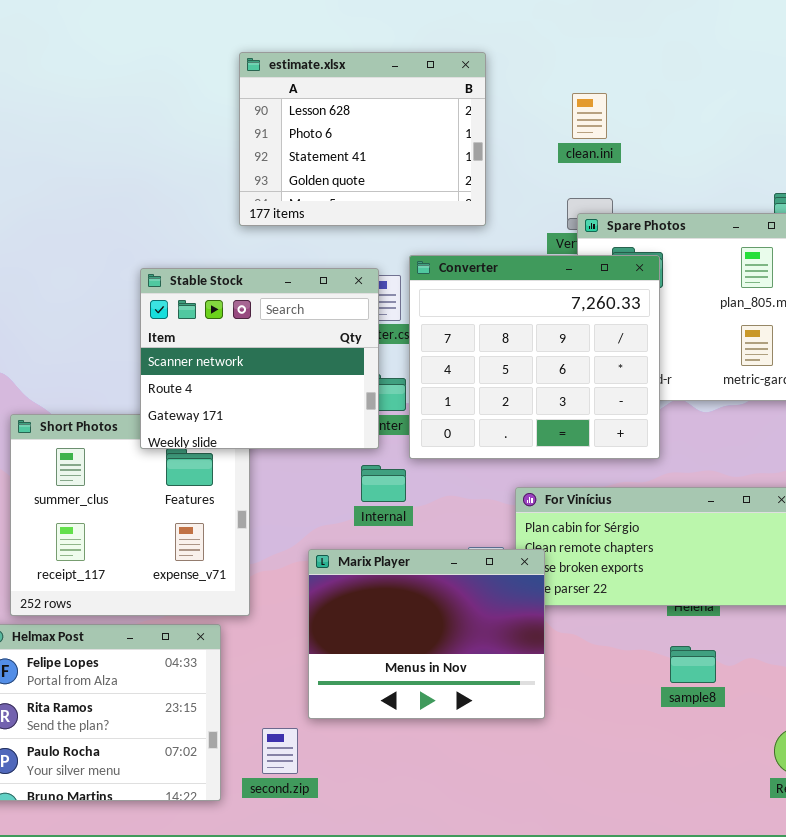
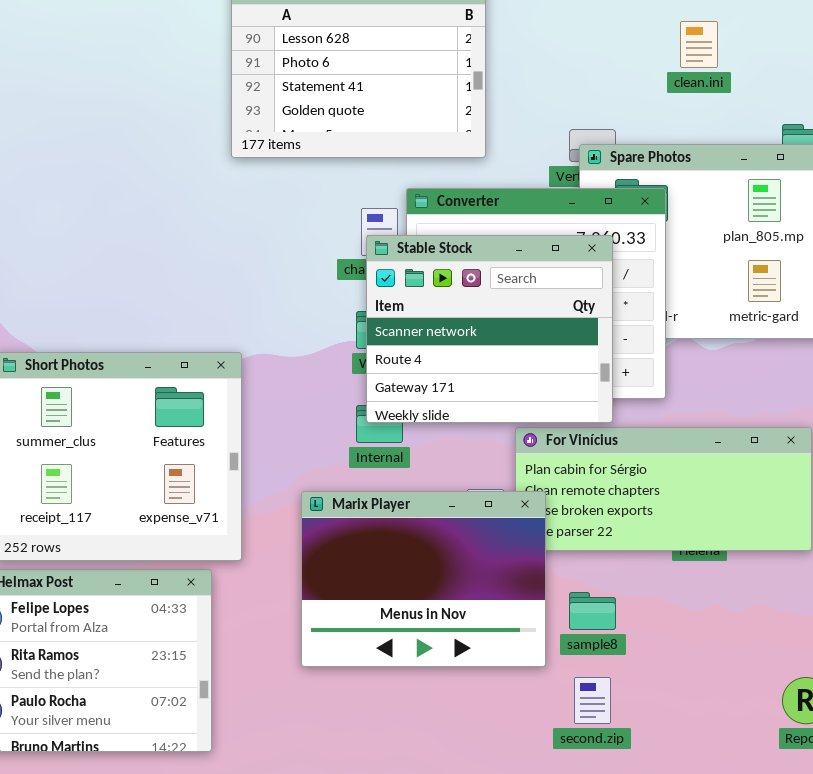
clean.ini: [572,93,607,139] -> [680,21,718,68], moved
Stable Stock: [140,268,379,449] -> [366,235,613,423], moved
sample8: [670,646,716,683] -> [569,592,616,630], moved
second.zip: [262,728,298,774] -> [574,677,611,724], moved

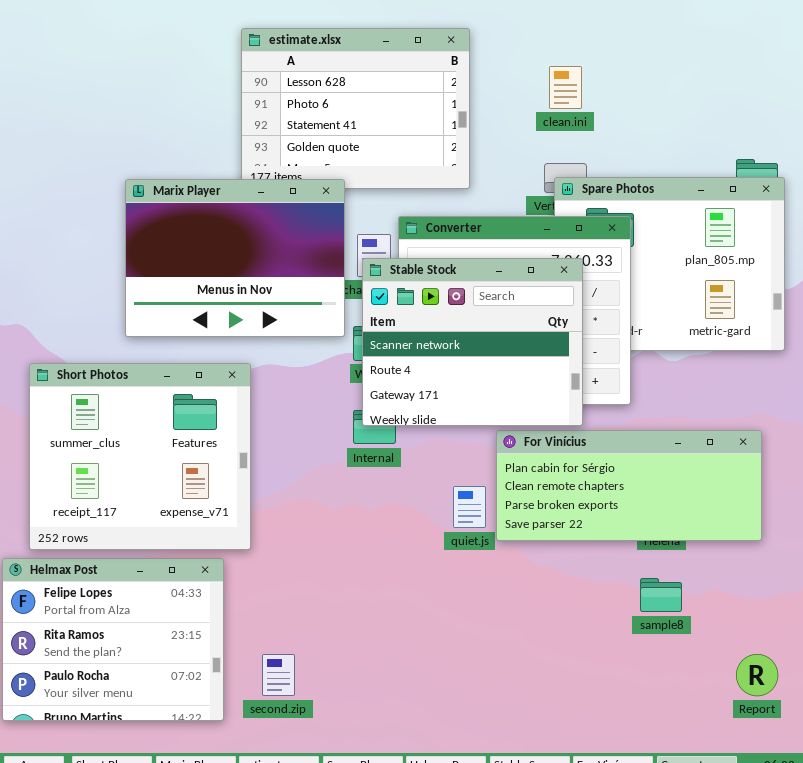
clean.ini: [680,21,718,68] -> [549,66,582,109], moved
Marix Player: [301,491,546,667] -> [125,179,345,337], moved
sample8: [569,592,616,630] -> [640,578,682,612], moved
second.zip: [574,677,611,724] -> [262,654,295,696], moved

